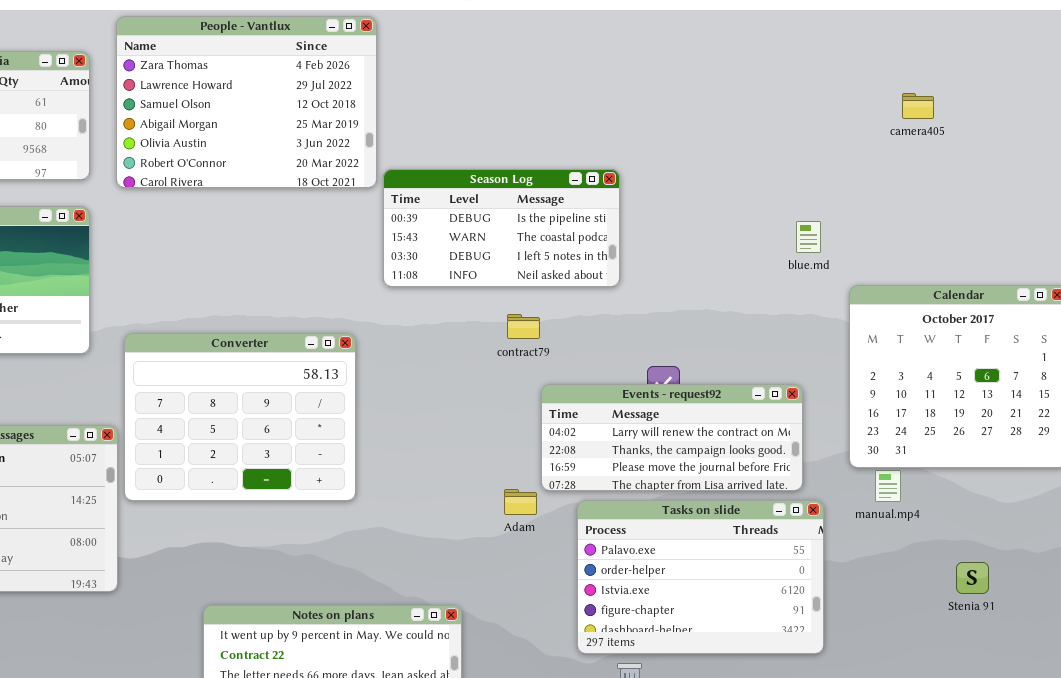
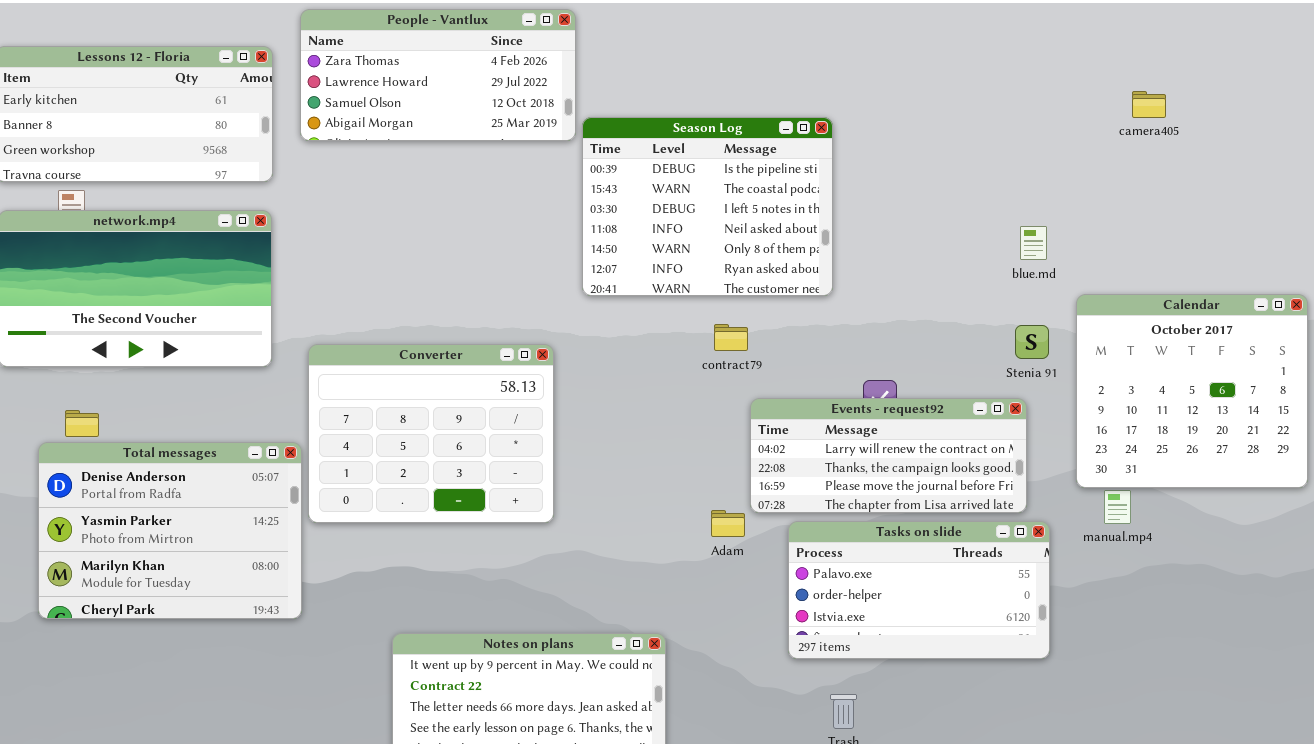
People - Vantlux: [116,16,377,188] -> [300,9,576,141], resized
Season Log: [383,169,620,287] -> [582,117,833,296], resized
Tasks on slide: [577,500,824,654] -> [788,521,1050,659], resized
Stenia 91: [956,562,989,594] -> [1015,325,1049,359], moved

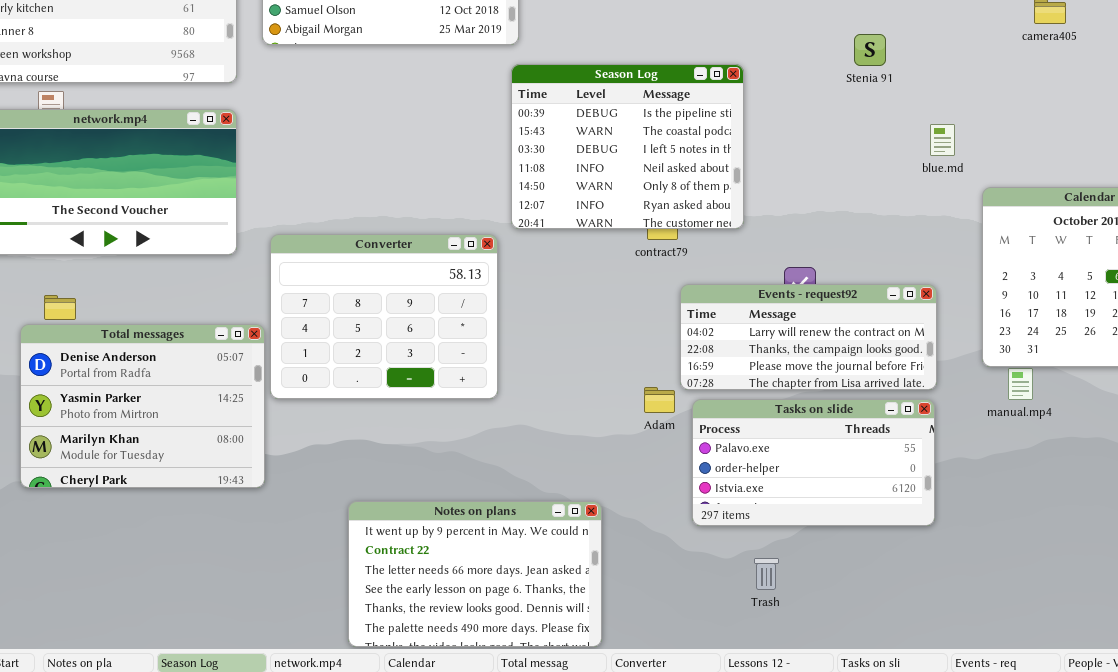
Season Log: [582,117,833,296] -> [511,64,744,229], moved
Stenia 91: [1015,325,1049,359] -> [854,34,886,66], moved
Tasks on slide: [788,521,1050,659] -> [692,399,935,526], moved

